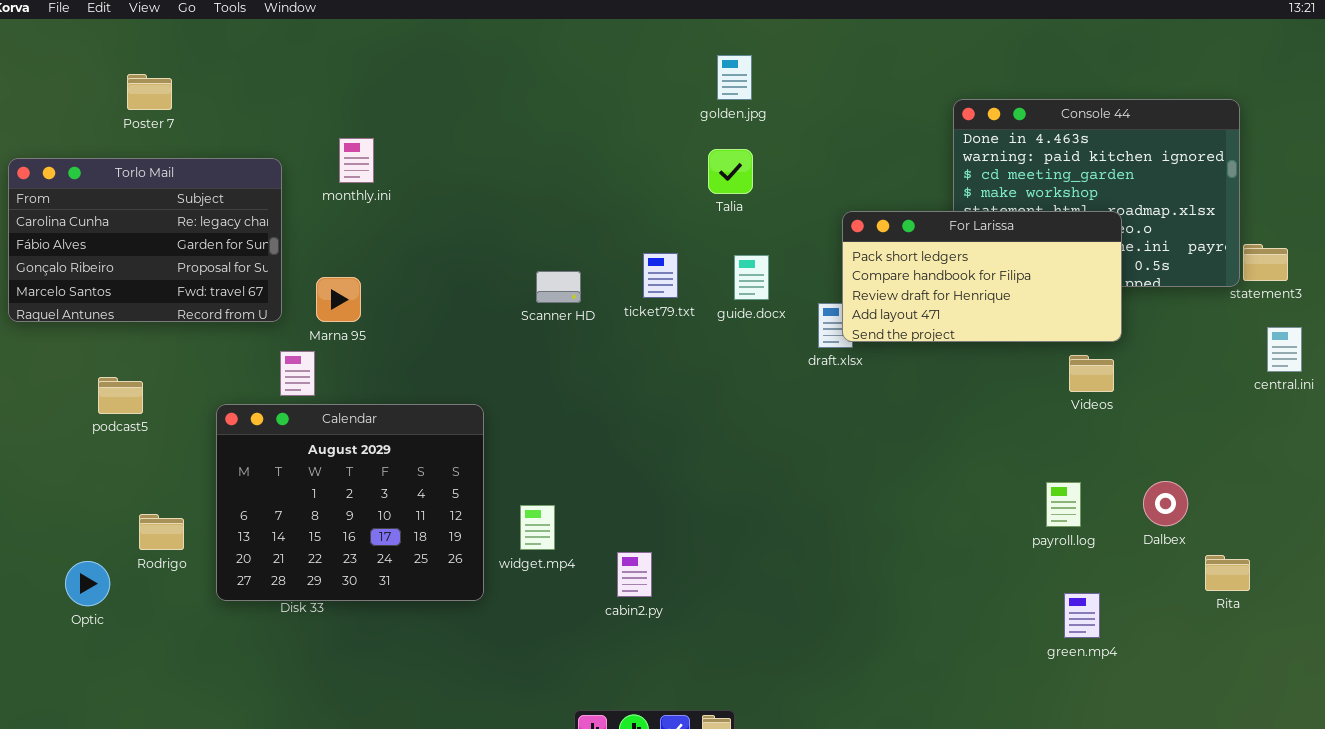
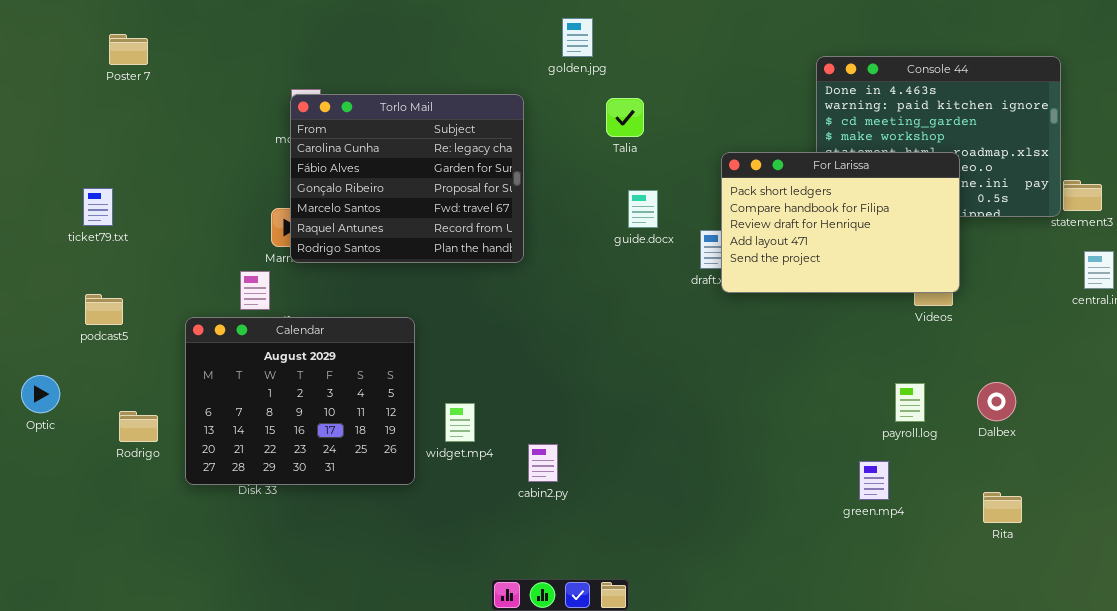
golden.jpg: [717,55,752,100] -> [562,18,593,57], moved
Torlo Mail: [8,158,282,322] -> [290,94,524,263], moved, resized
For Larissa: [842,211,1122,342] -> [721,152,960,293], resized
ticket79.txt: [643,253,678,298] -> [83,188,113,226], moved
Rita: [1205,555,1250,591] -> [983,492,1022,523], moved
Optic: [65,561,110,606] -> [21,375,60,413], moved
green.mp4: [1064,593,1100,638] -> [859,461,889,500], moved

